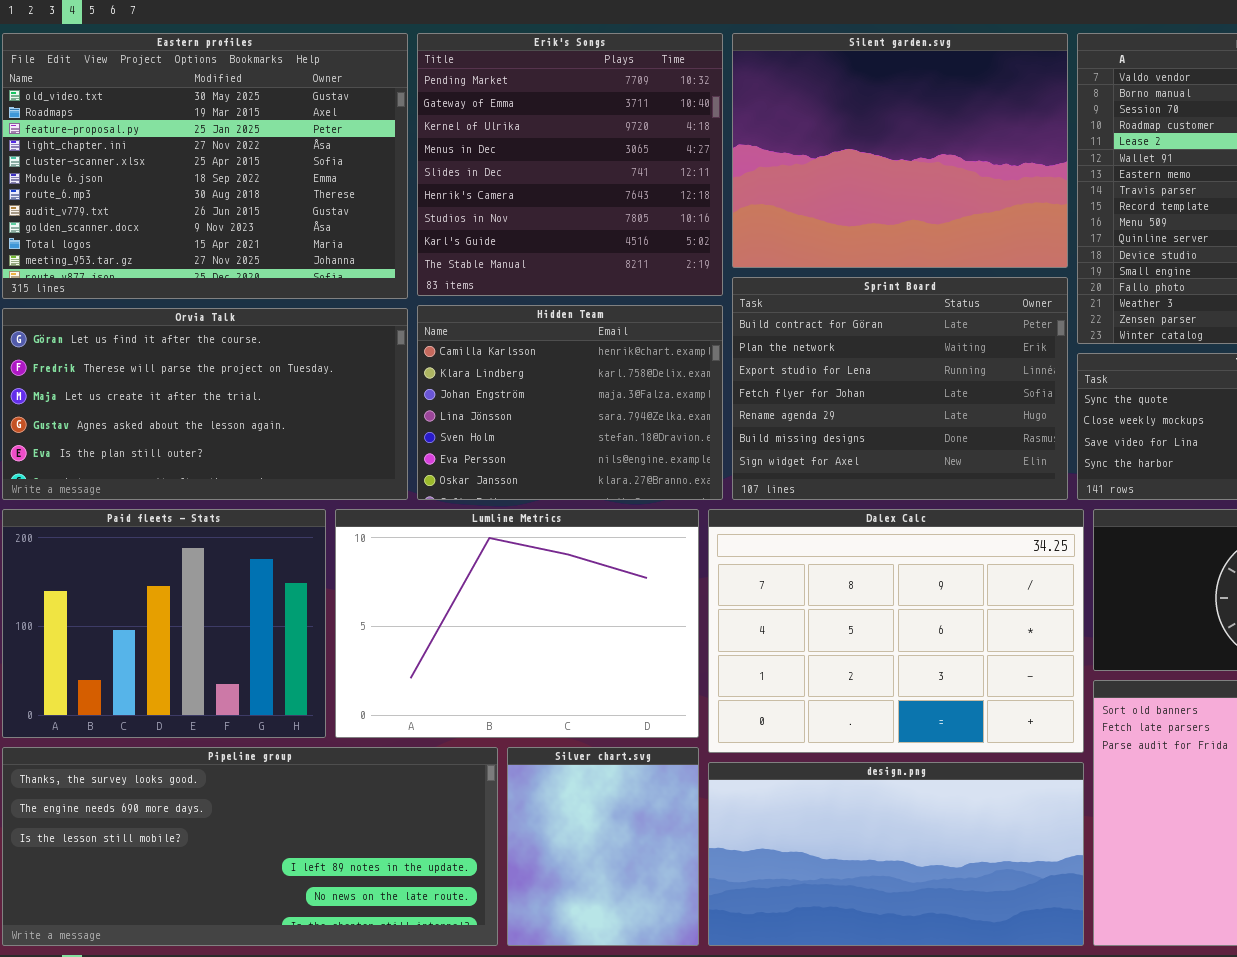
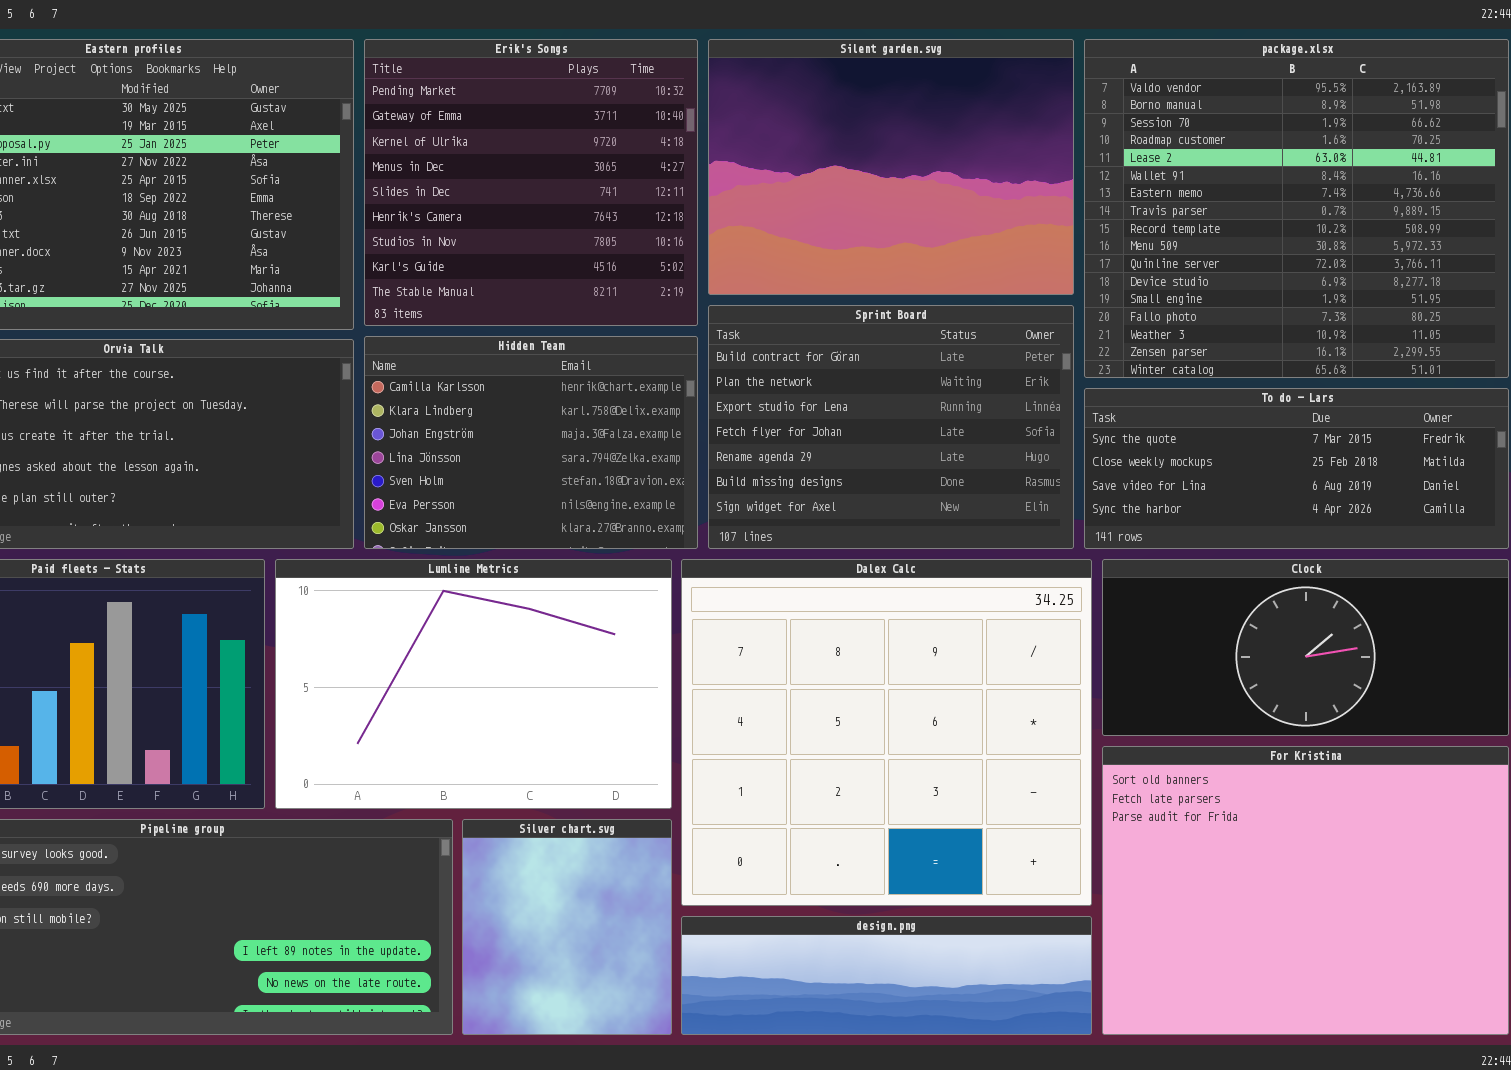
Dalex Calc: [708,509,1084,753] -> [681,559,1092,906], resized
design.png: [708,762,1084,946] -> [681,916,1092,1035], resized

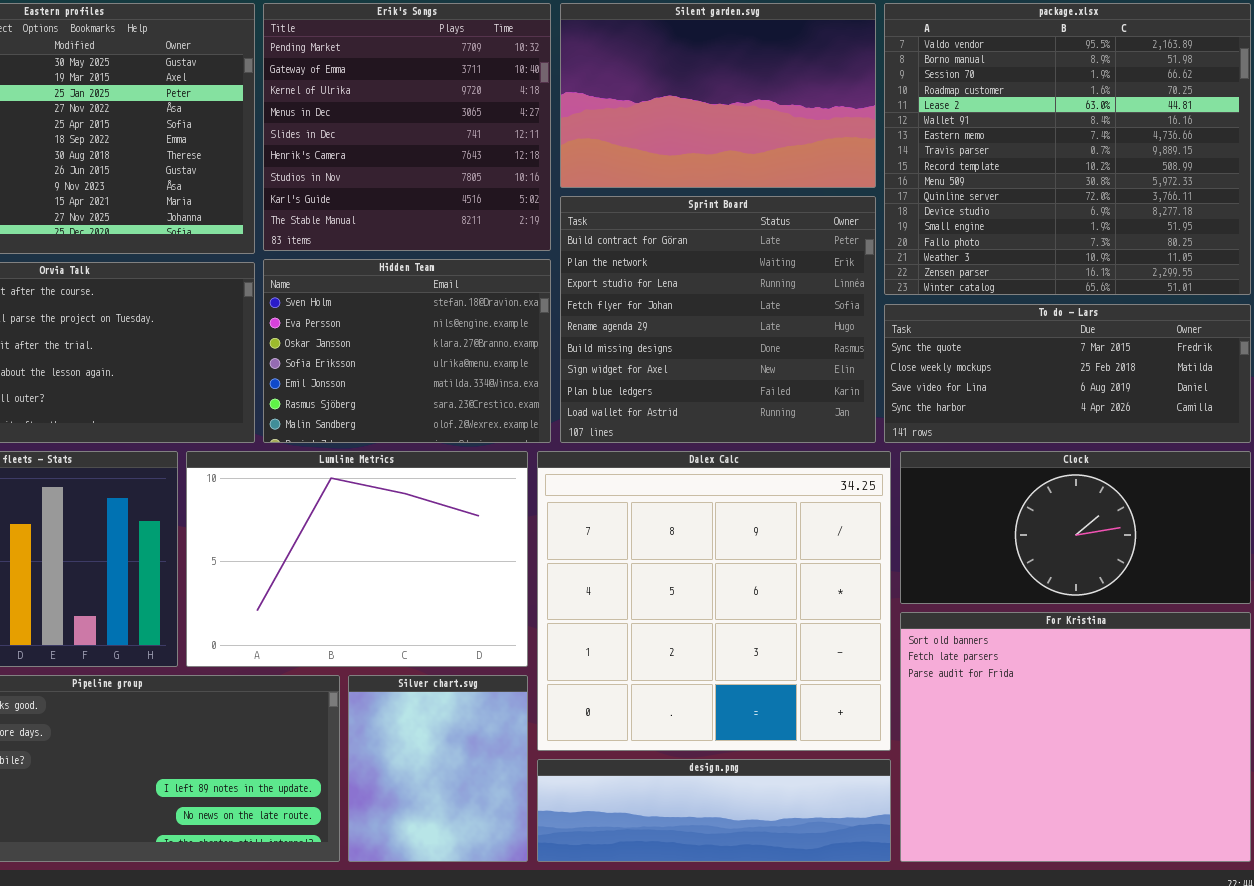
Silent garden.svg: [708,39,1074,295] -> [560,3,876,188], resized
Sprint Board: [708,305,1074,549] -> [560,196,876,443], resized
Hidden Team: [364,336,698,549] -> [263,259,551,443], scrolled down 4 rows

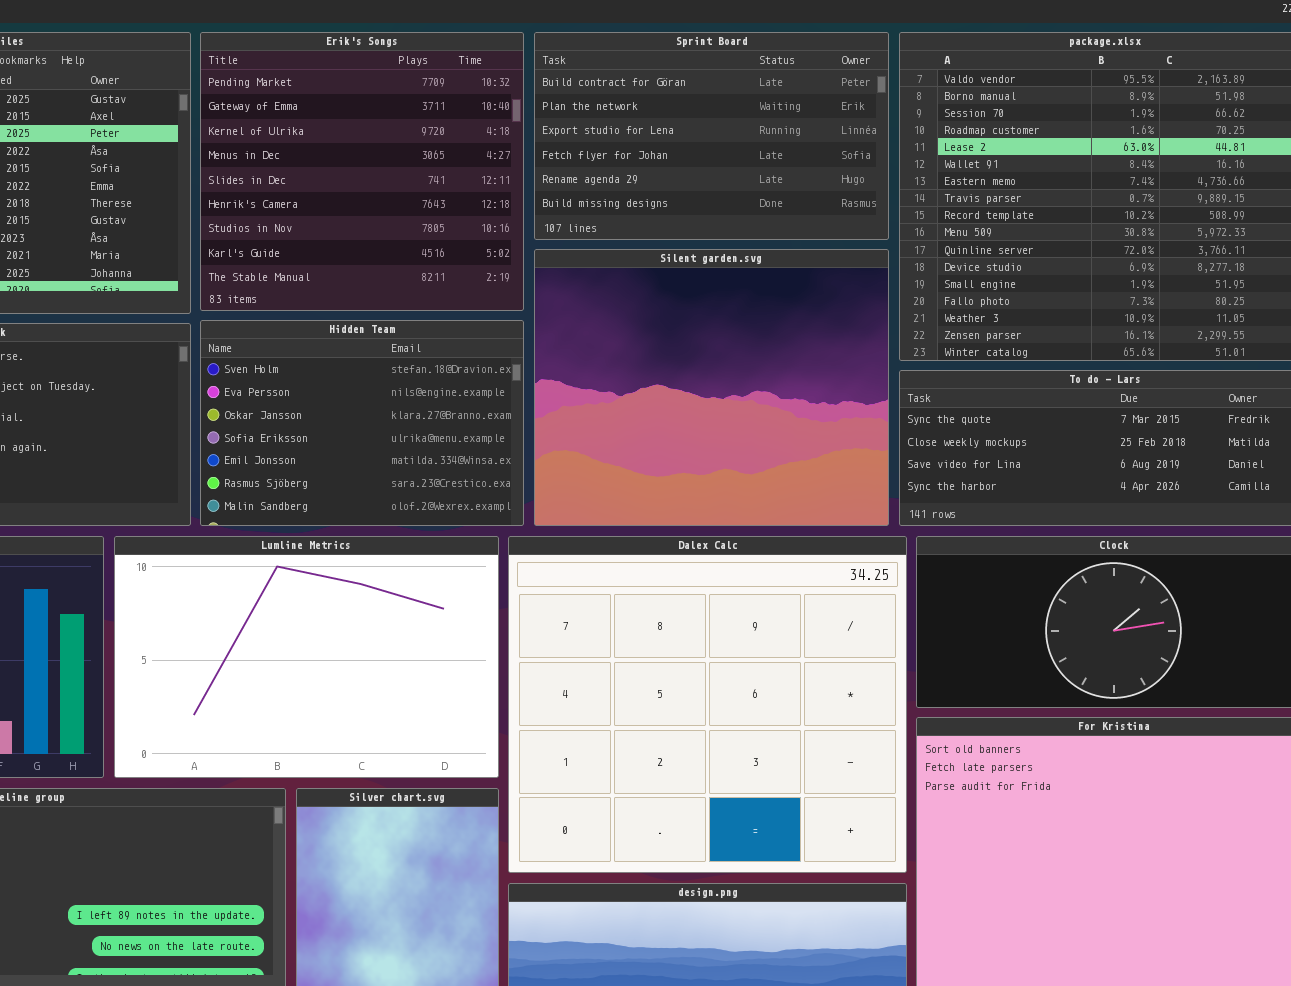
Silent garden.svg: [560,3,876,188] -> [534,249,889,526], moved, resized
Sprint Board: [560,196,876,443] -> [534,32,889,240], moved, resized

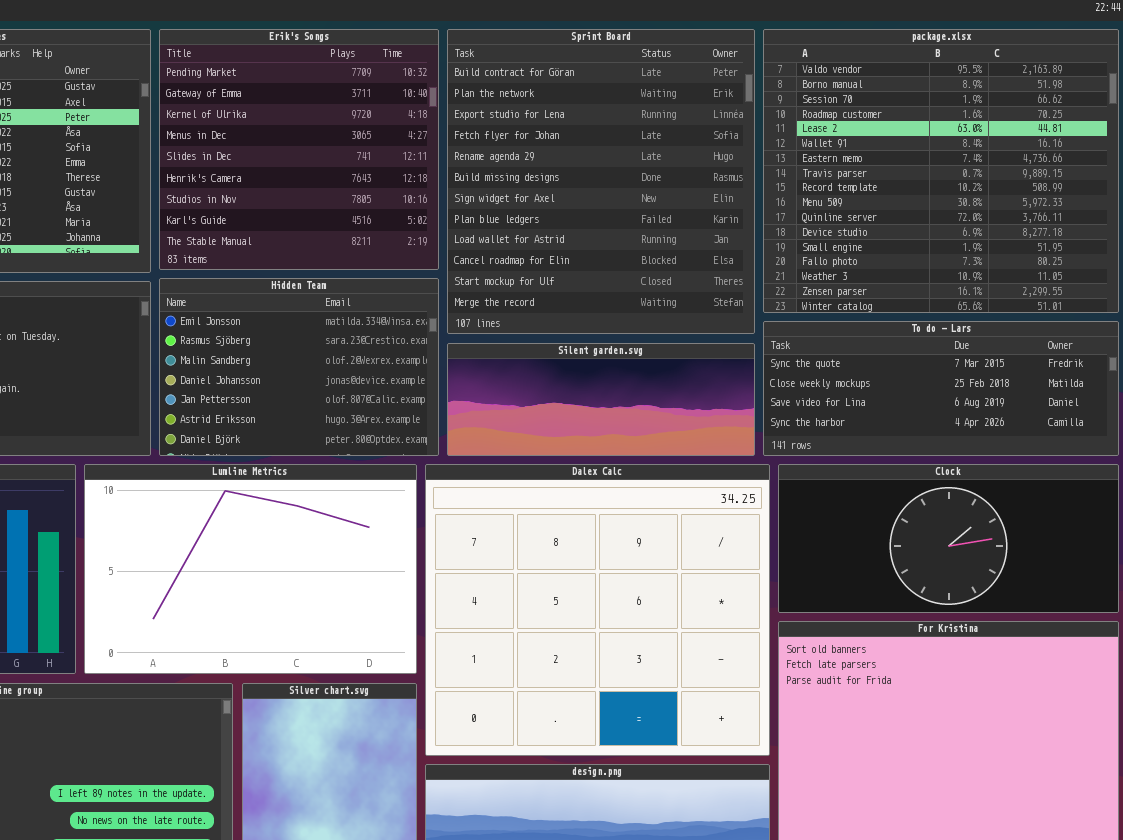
Sprint Board: [534,32,889,240] -> [447,29,755,334], resized
Silent garden.svg: [534,249,889,526] -> [447,343,755,456], resized
Hidden Team: [200,320,524,526] -> [159,278,439,456], scrolled down 4 rows

